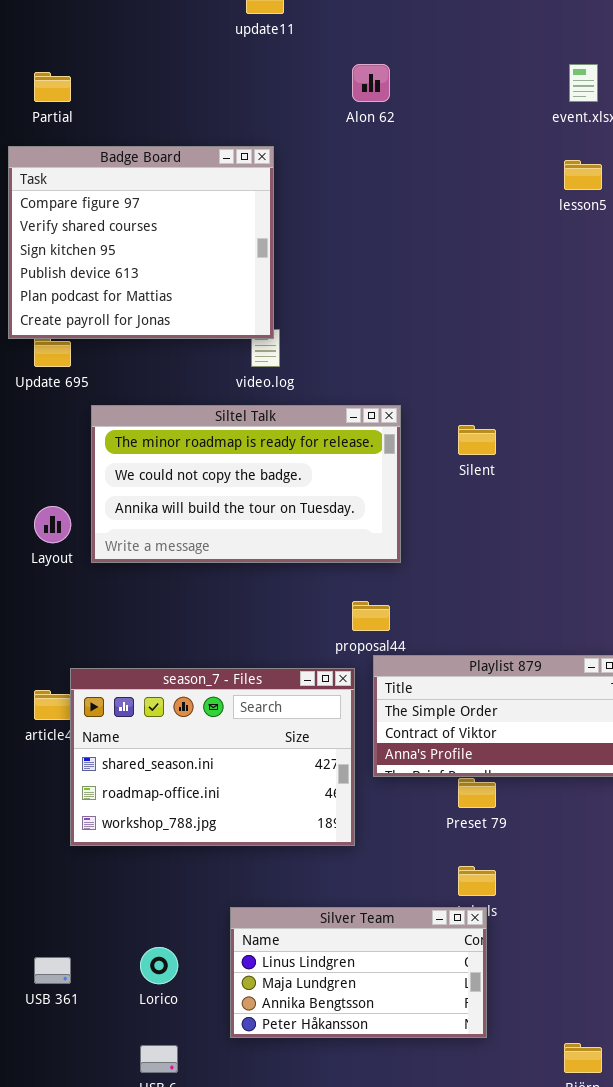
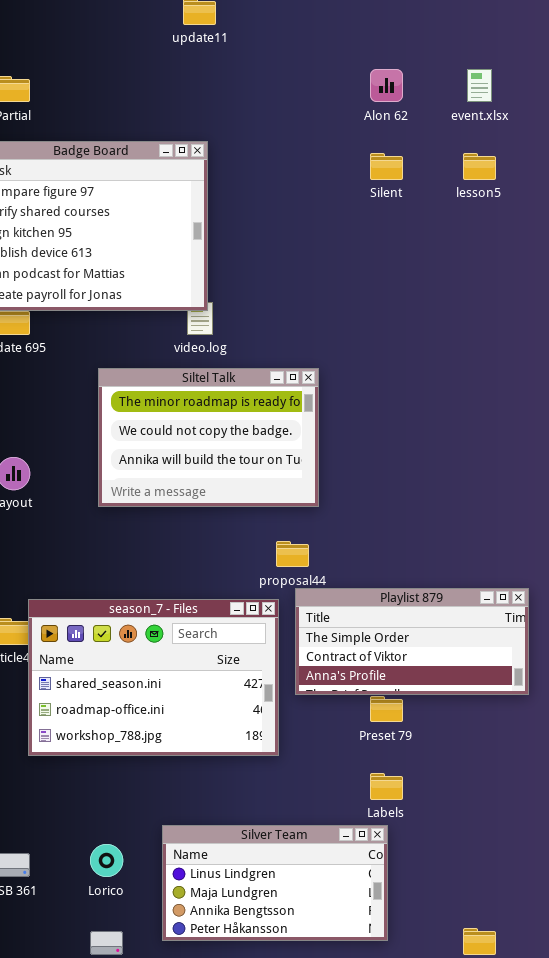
Alon 62: [352,64,390,102] -> [370,69,403,102], moved
Siltel Talk: [91,405,401,563] -> [98,368,319,507], resized
Silent: [458,425,496,455] -> [370,153,403,180], moved
Silver Team: [230,907,487,1038] -> [162,825,388,941], moved

